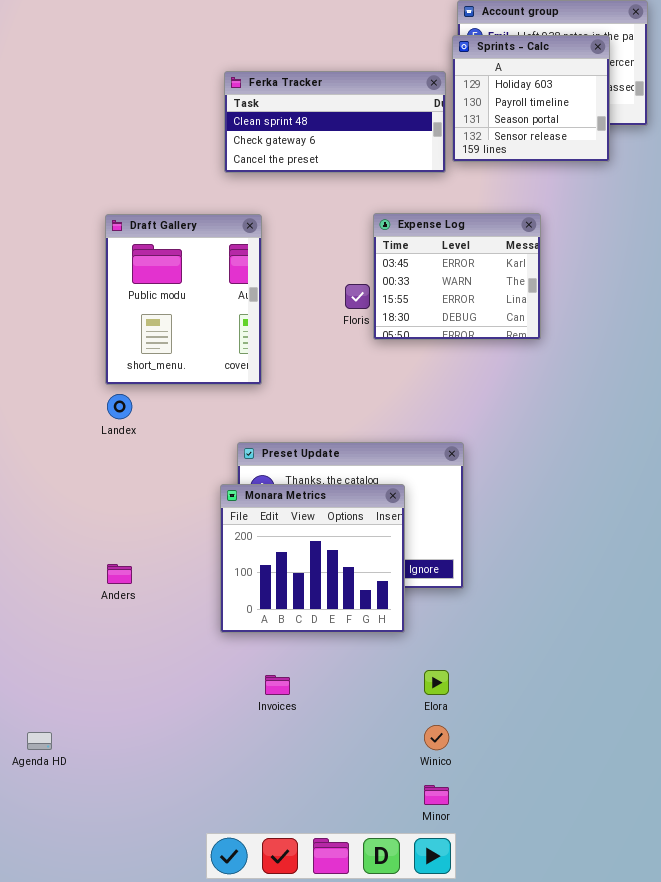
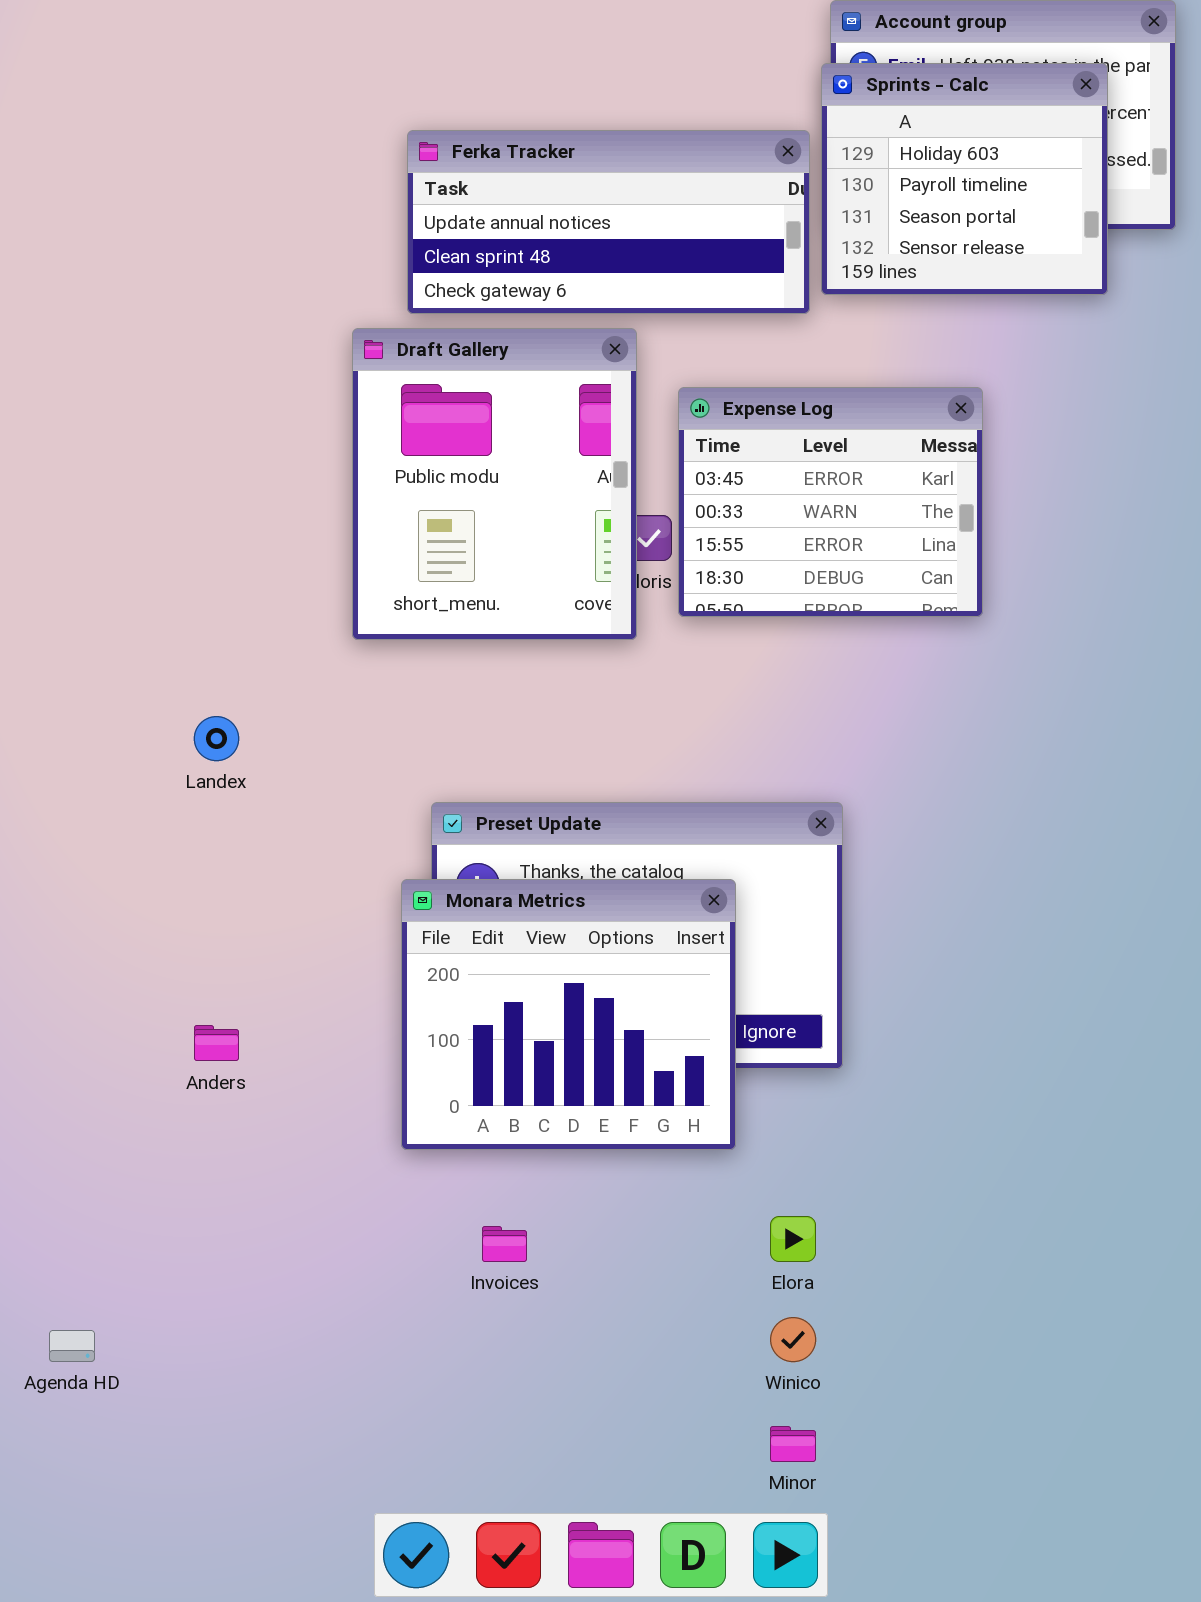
Ferka Tracker: [224,71,446,173] -> [407,130,810,314], scrolled up 1 row
Draft Gallery: [105,214,262,385] -> [352,328,637,640], moved

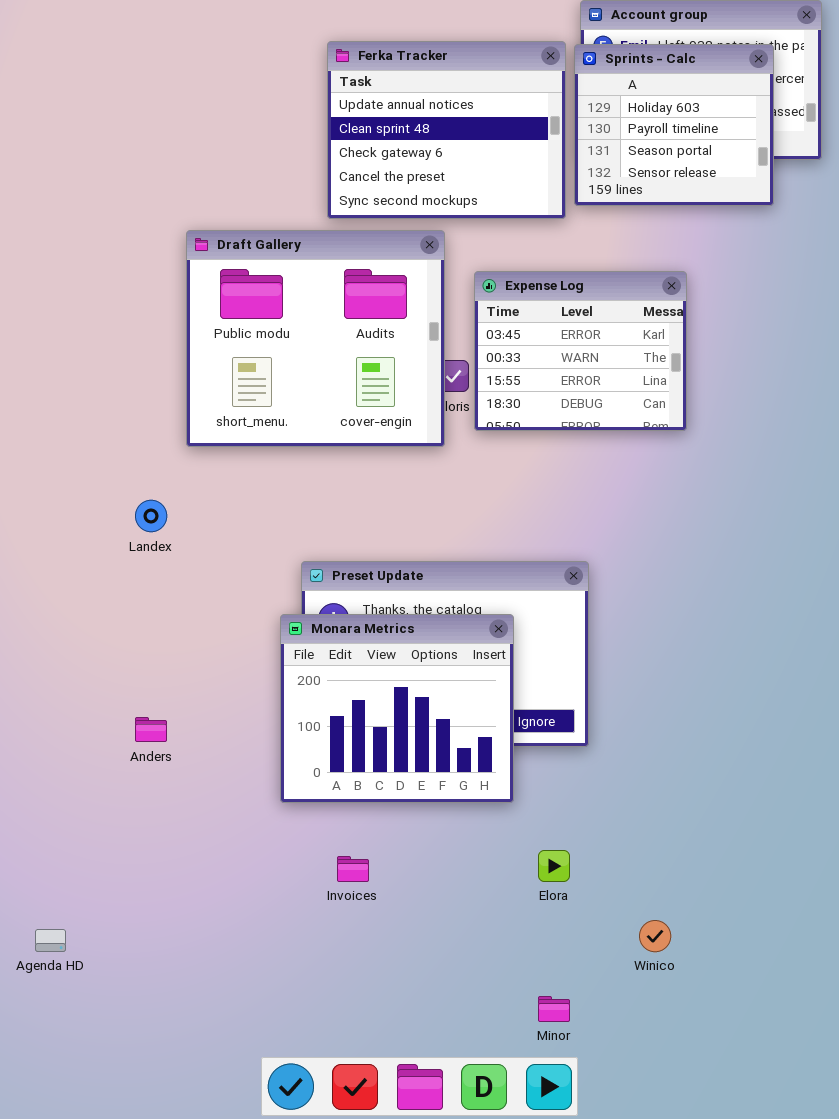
Ferka Tracker: [407,130,810,314] -> [327,41,566,219], resized
Draft Gallery: [352,328,637,640] -> [186,230,445,447], resized
Winico: [770,1317,816,1362] -> [639,920,671,952], moved

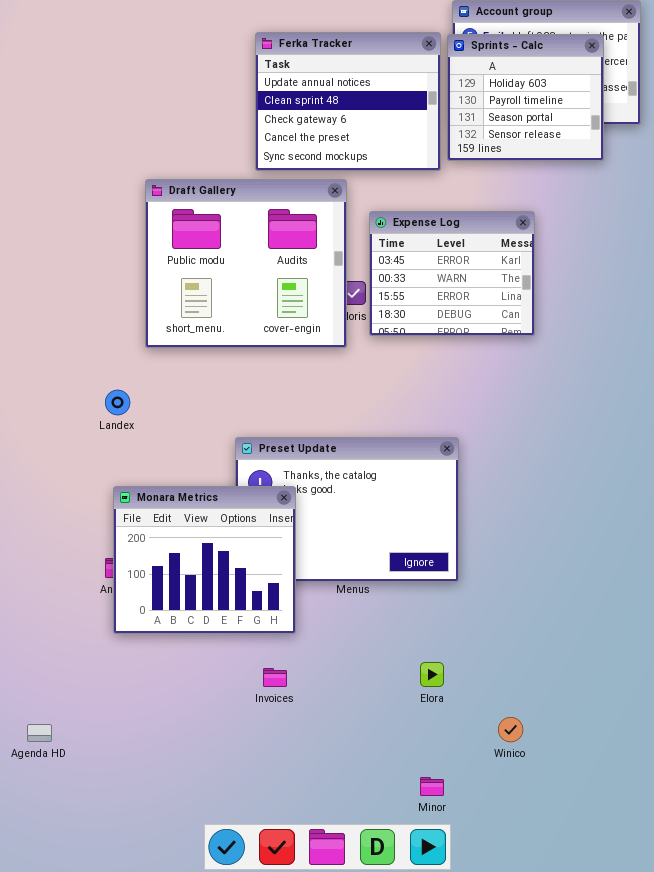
Monara Metrics: [280,614,514,803] -> [113,486,296,634], moved

